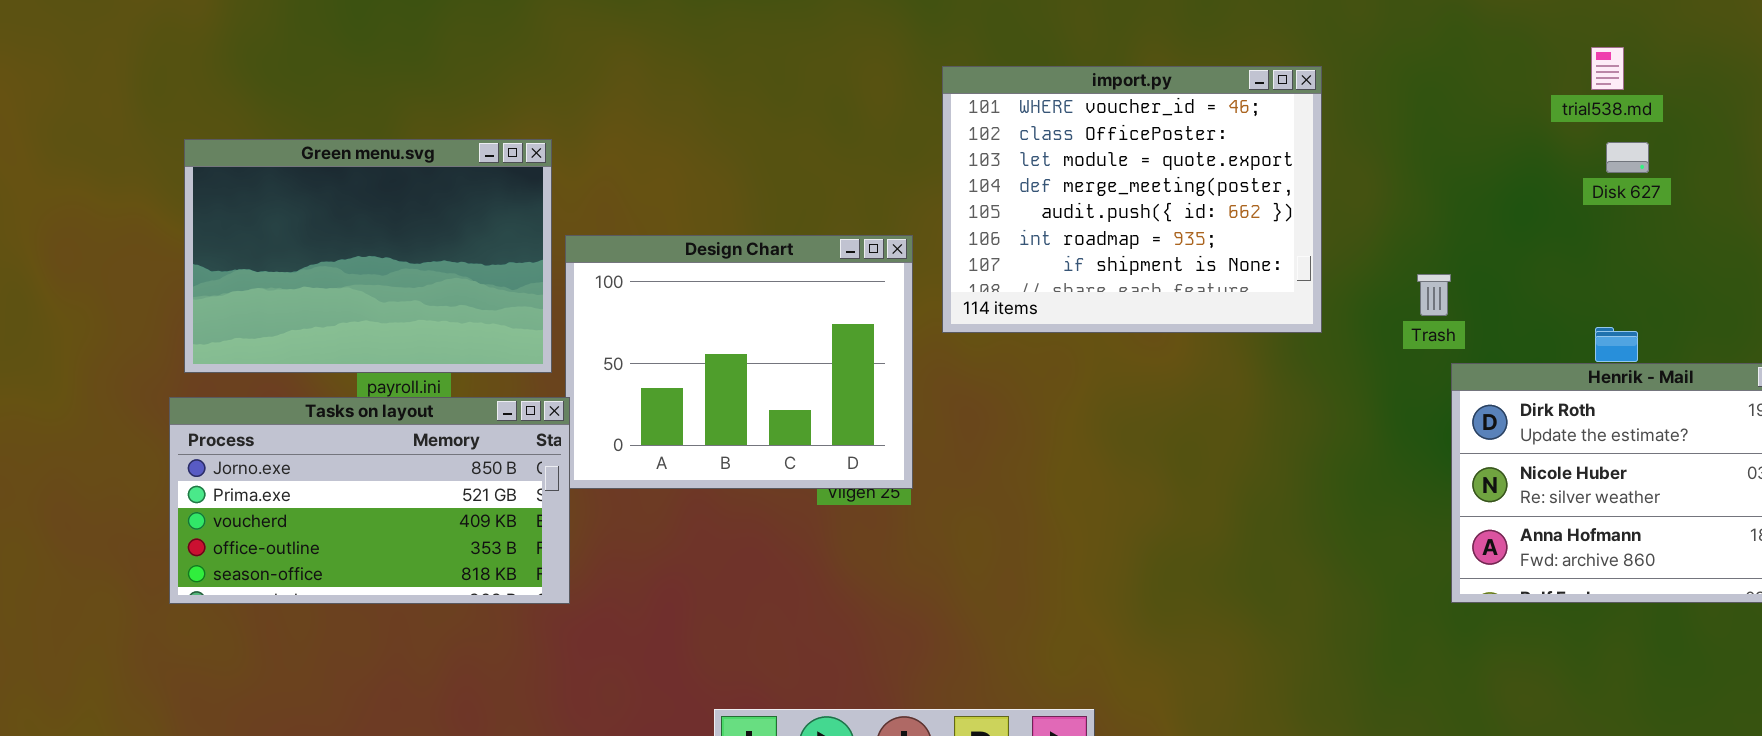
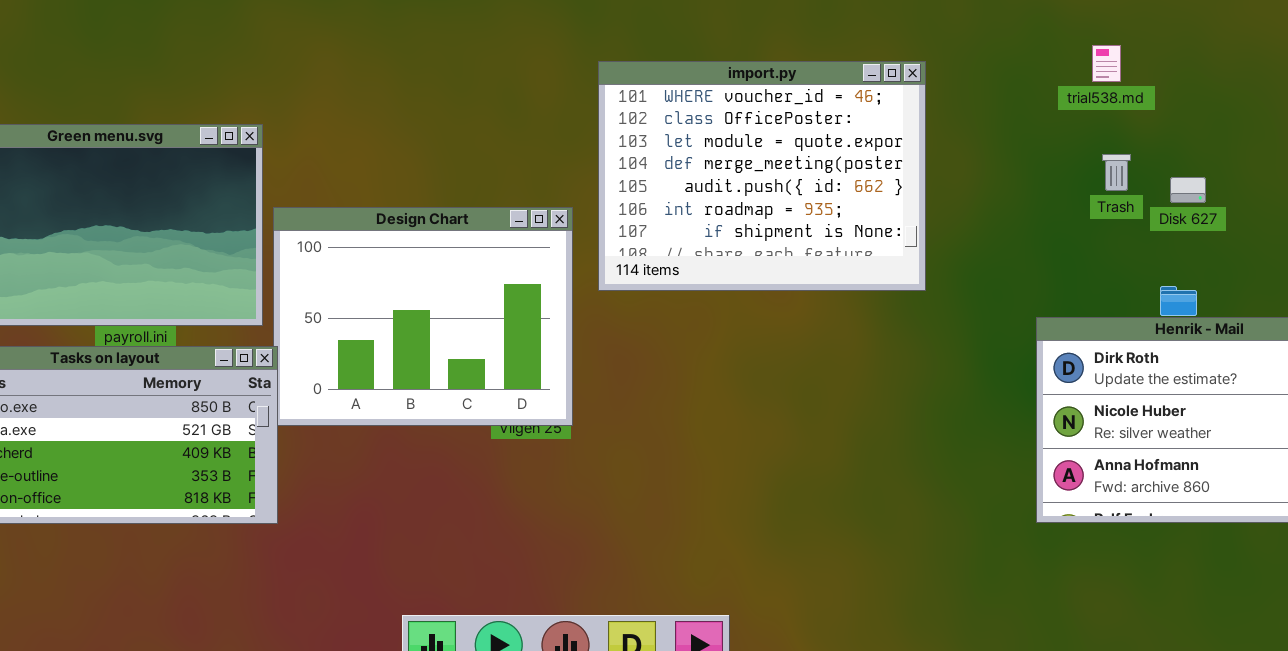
trial538.md: [1591,47,1624,90] -> [1092,45,1121,82], moved
Disk 627: [1606,142,1649,173] -> [1170,177,1206,203], moved
Trash: [1417,274,1451,316] -> [1102,154,1131,191], moved

